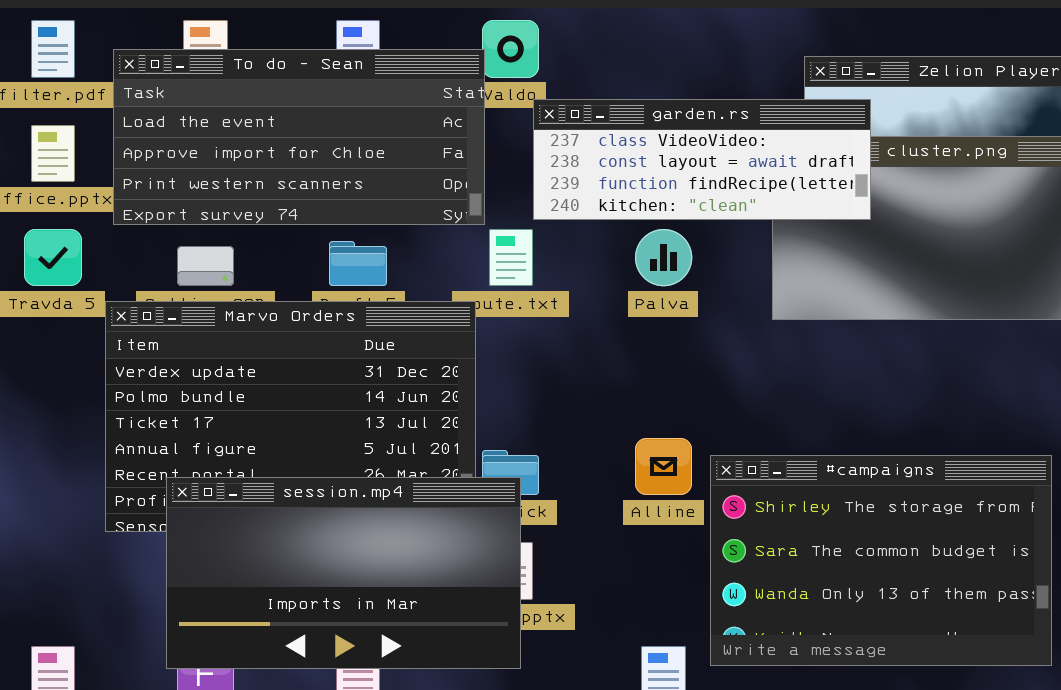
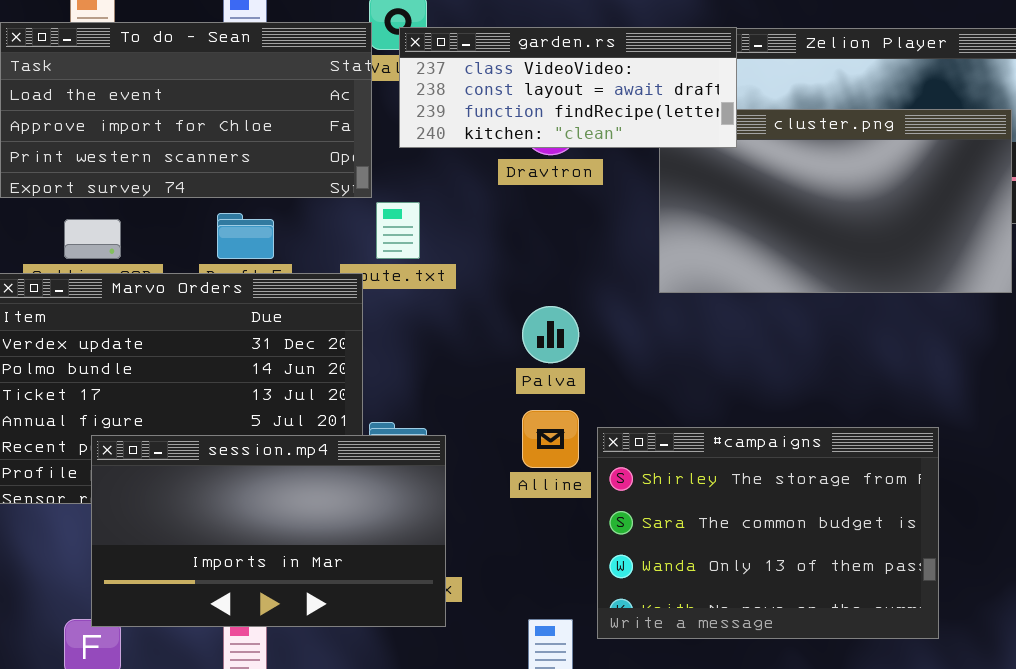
garden.rs: [533,99,871,220] -> [399,27,737,148], moved
Palva: [635,229,692,286] -> [522,306,579,363], moved
session.mp4: [166,477,521,669] -> [91,435,446,627], moved

